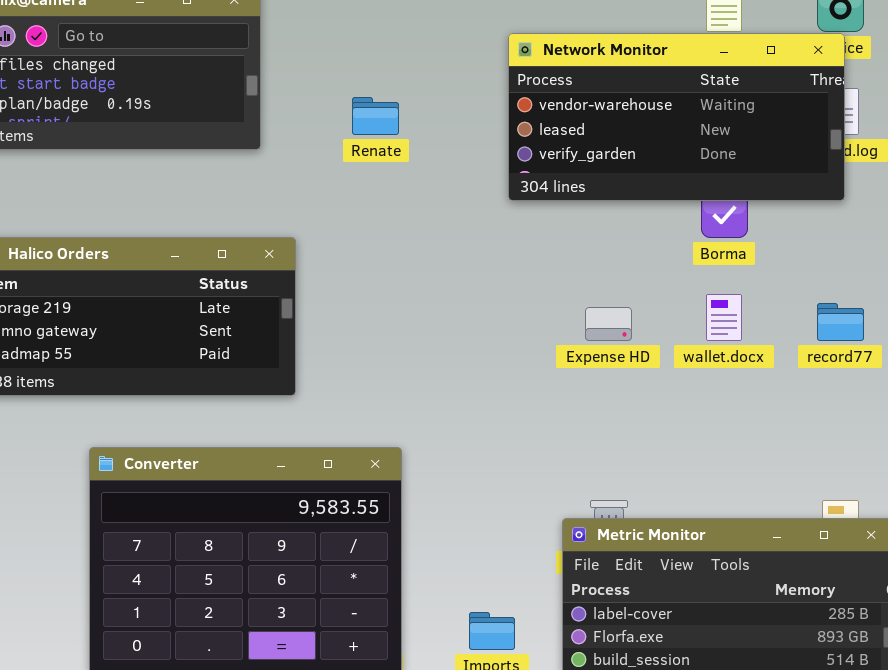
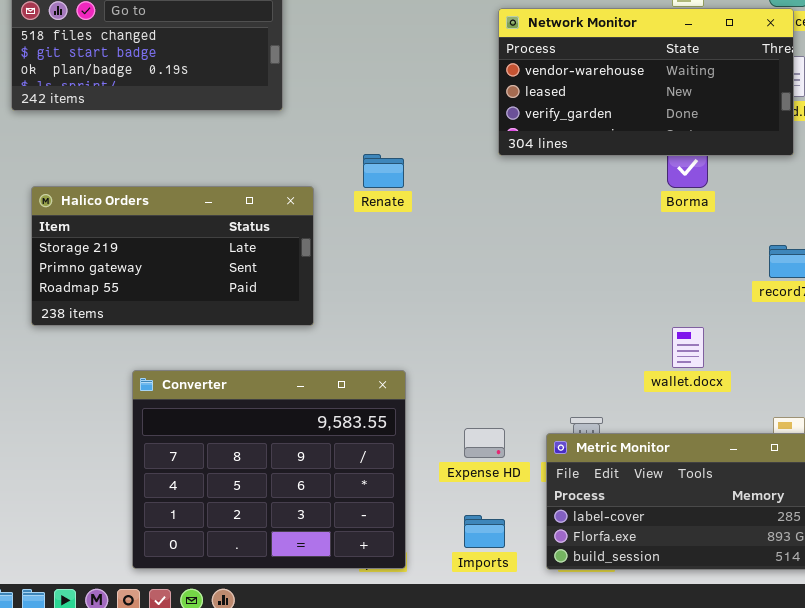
Renate: [352,97,399,135] -> [363,154,404,188], moved
wallet.docx: [706,294,742,341] -> [672,327,704,368], moved
Expense HD: [585,307,632,341] -> [464,428,505,458], moved

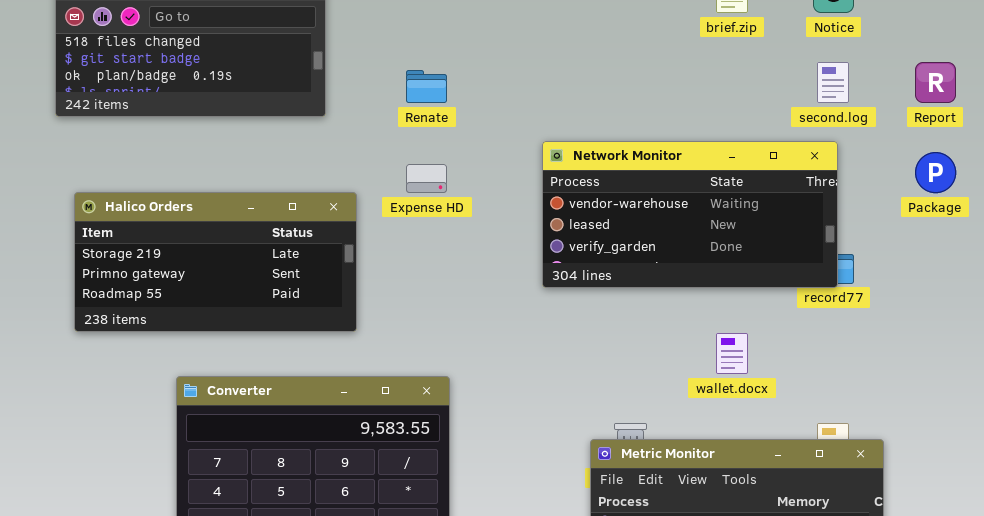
Network Monitor: [498,8,794,156] -> [542,141,838,288], moved
Renate: [363,154,404,188] -> [406,70,447,103], moved
Expense HD: [464,428,505,458] -> [406,164,447,193], moved

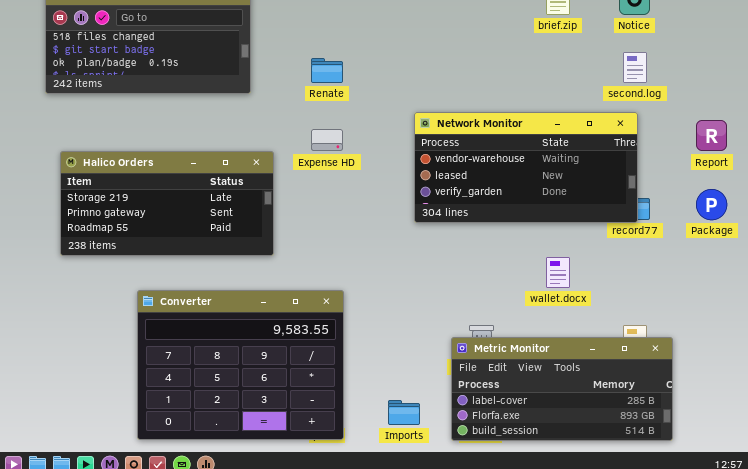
Report: [915,62,956,103] -> [696,120,727,151], moved
Package: [915,152,956,193] -> [696,189,727,220], moved

